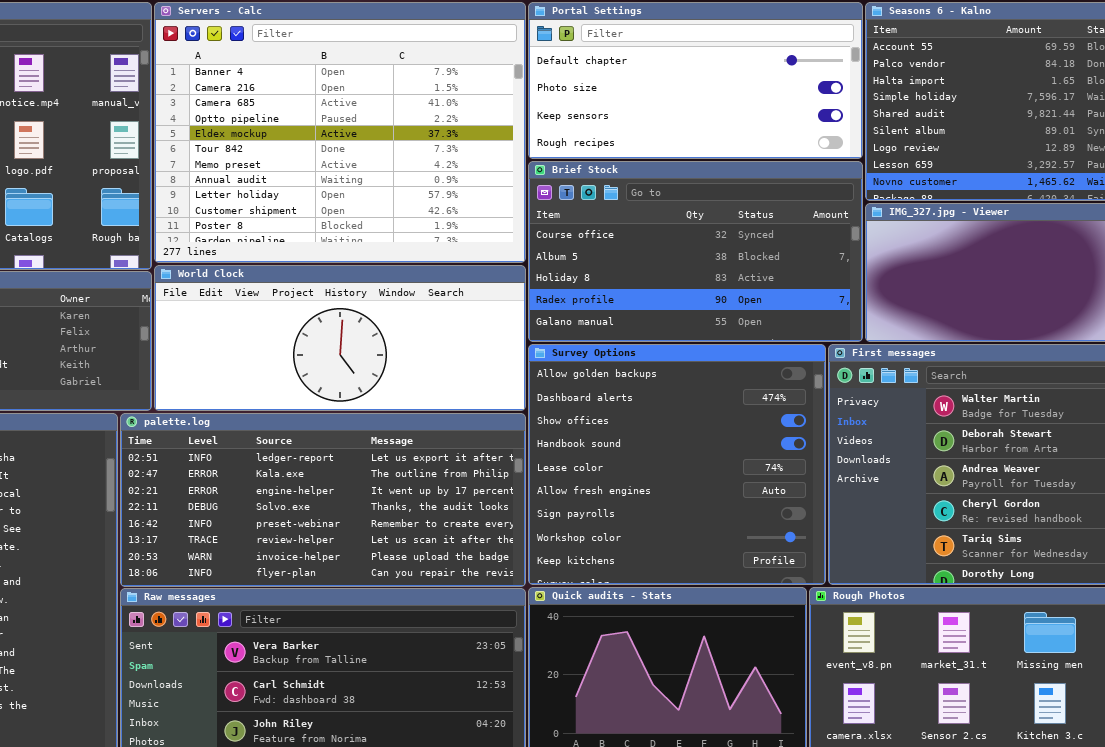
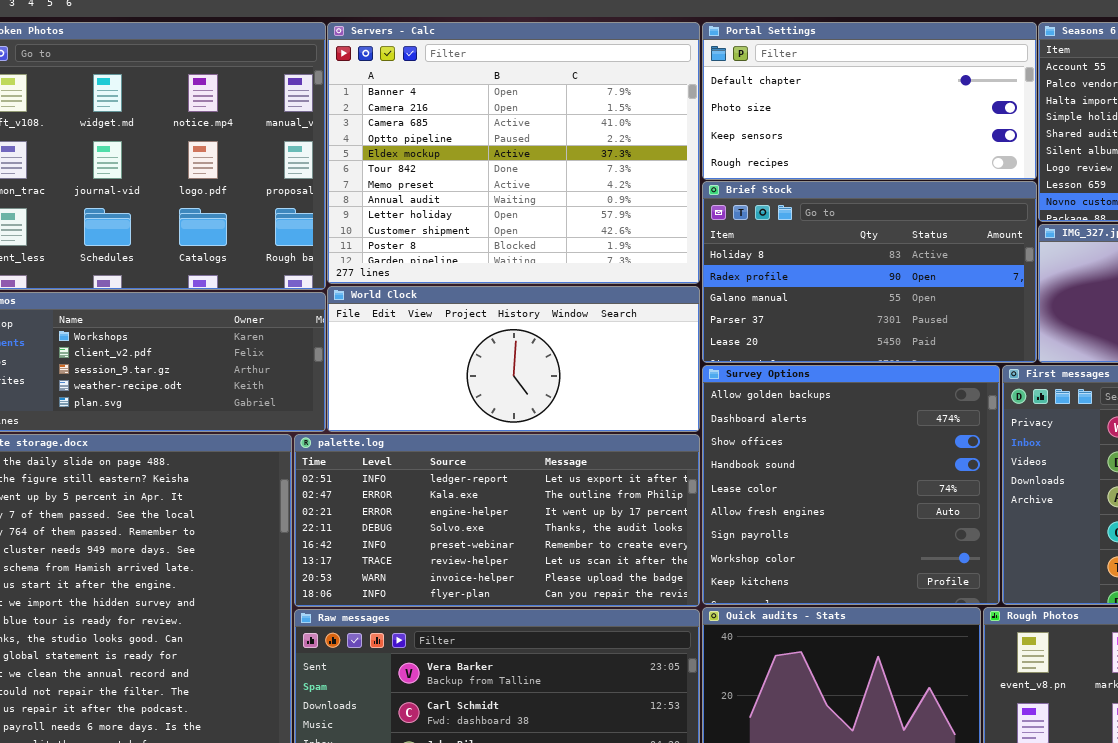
Brief Stock: [528,161,863,342] -> [702,181,1037,363], scrolled down 2 rows

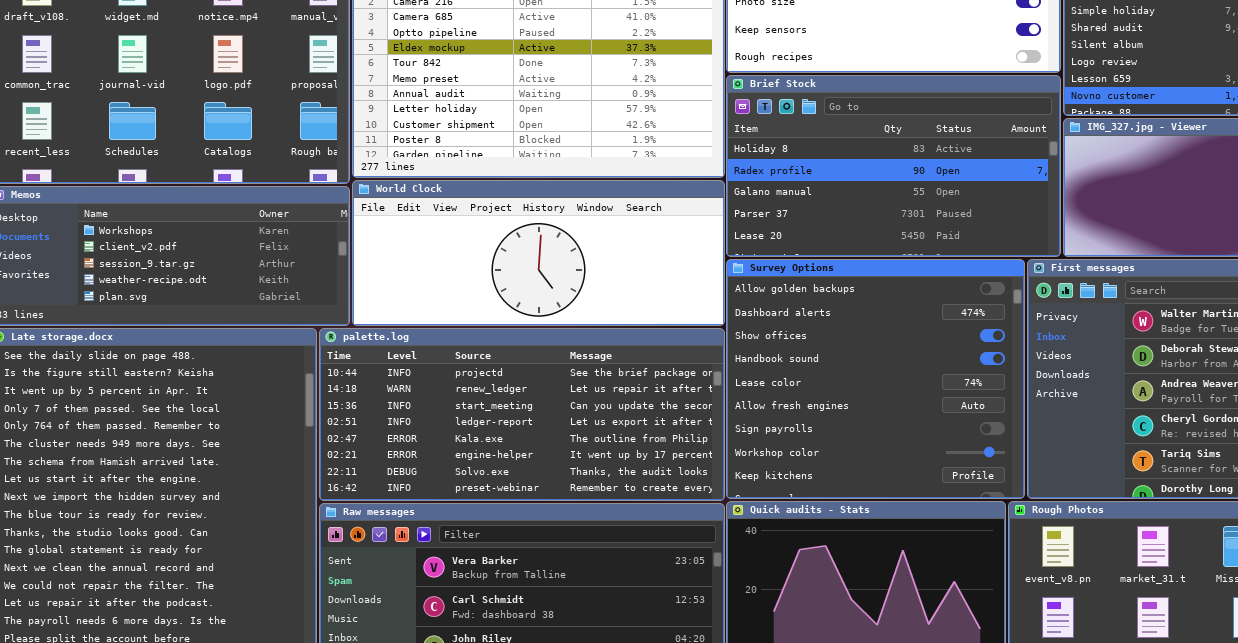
palette.log: [294,434,700,607] -> [319,328,725,501], scrolled up 3 rows

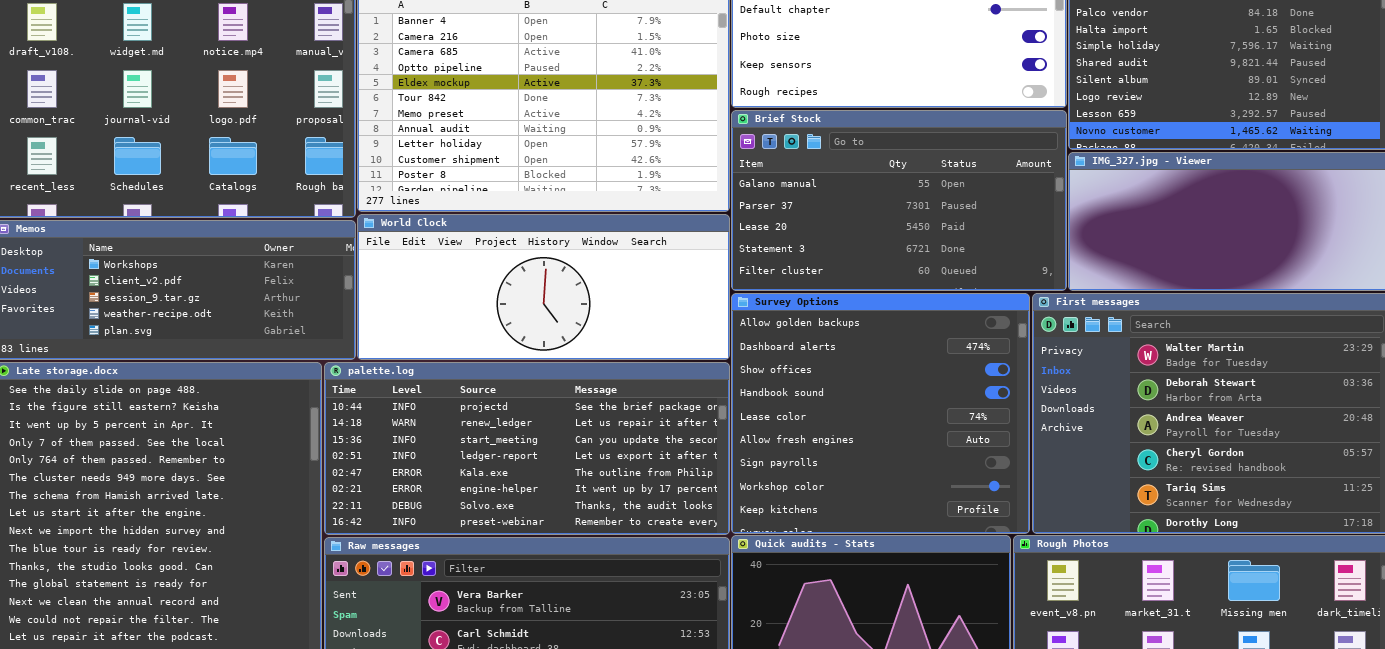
Brief Stock: [726,75,1061,257] -> [731,110,1067,291], scrolled down 2 rows

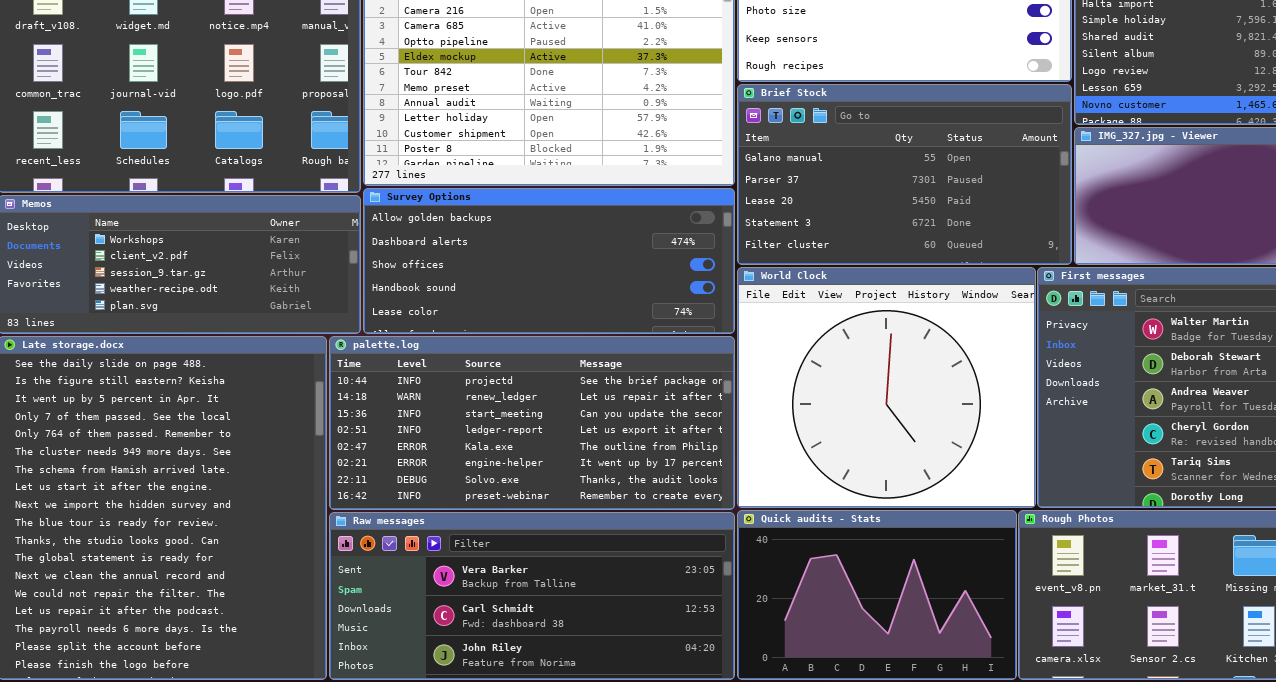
World Clock: [357,214,730,360] -> [737,267,1036,508], moved, resized
Survey Options: [731,293,1030,534] -> [363,188,735,334], moved, resized

